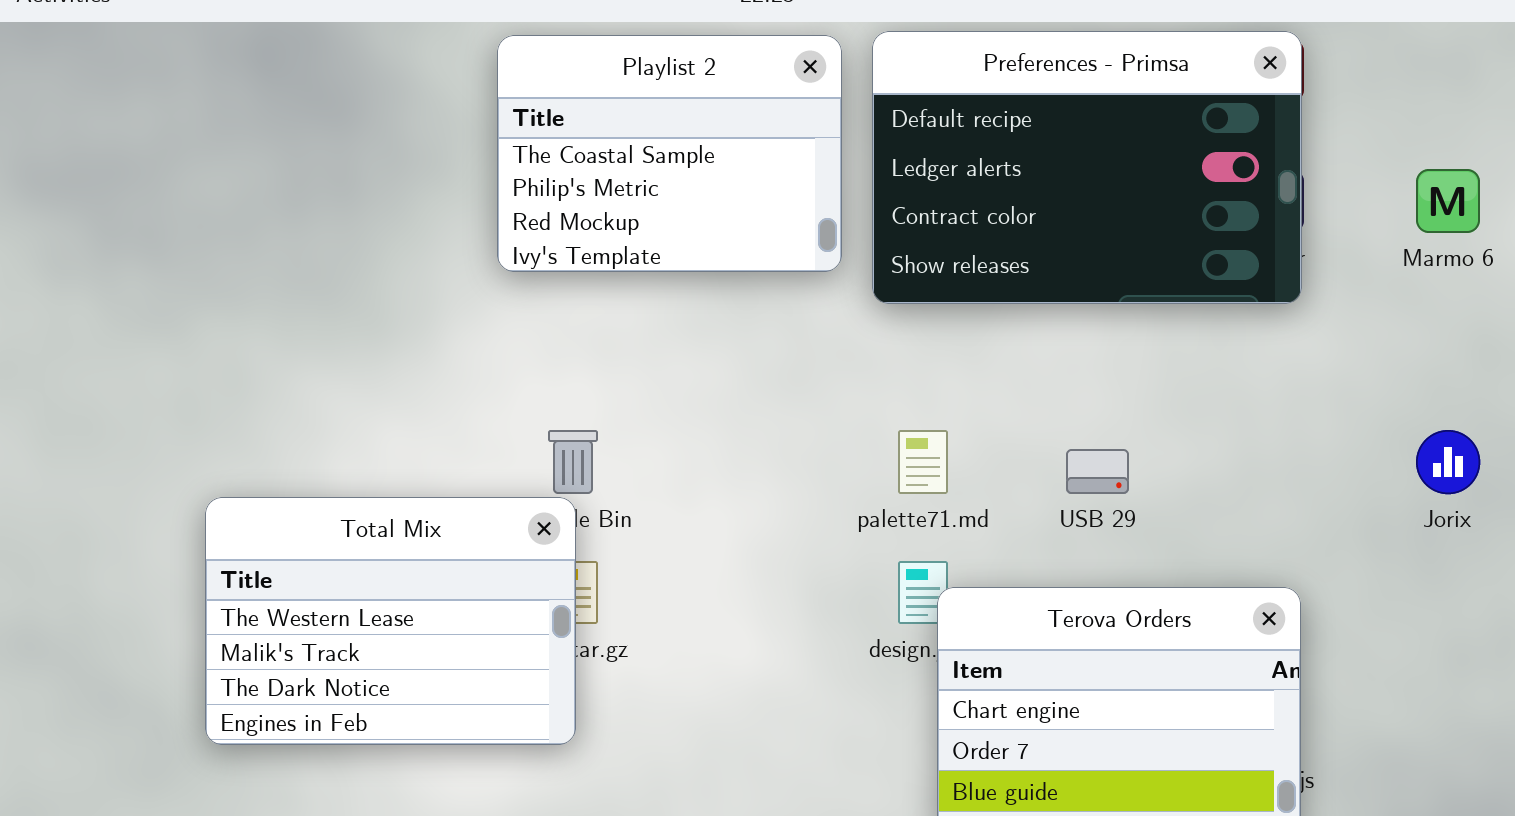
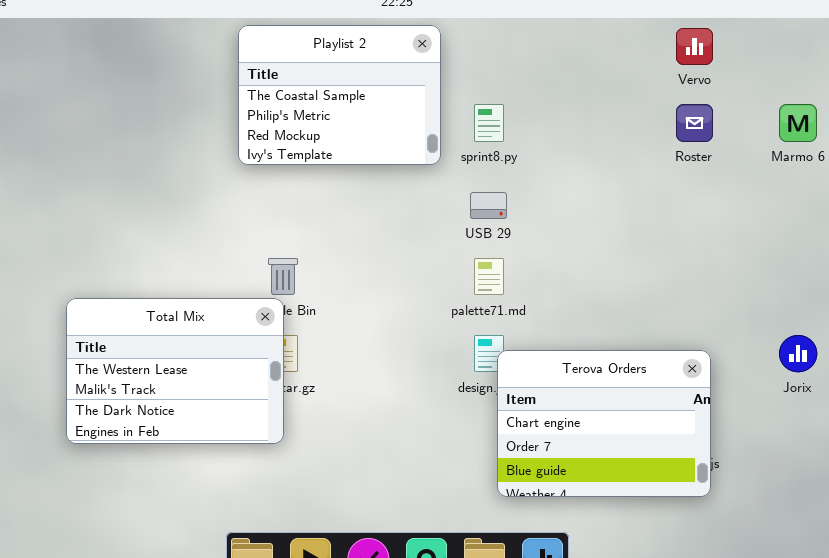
Preferences - Primsa: [872,31,1302,304] -> none, closed
Jorix: [1416,430,1480,494] -> [779,335,817,372], moved
USB 29: [1066,449,1129,494] -> [470,192,507,219], moved

